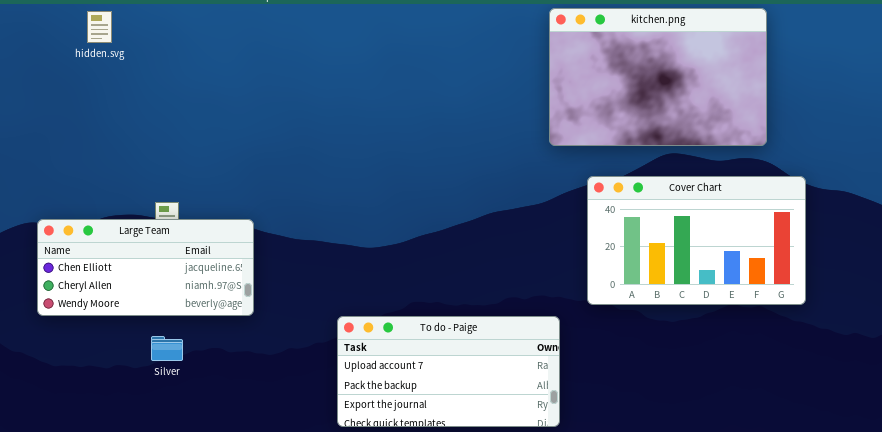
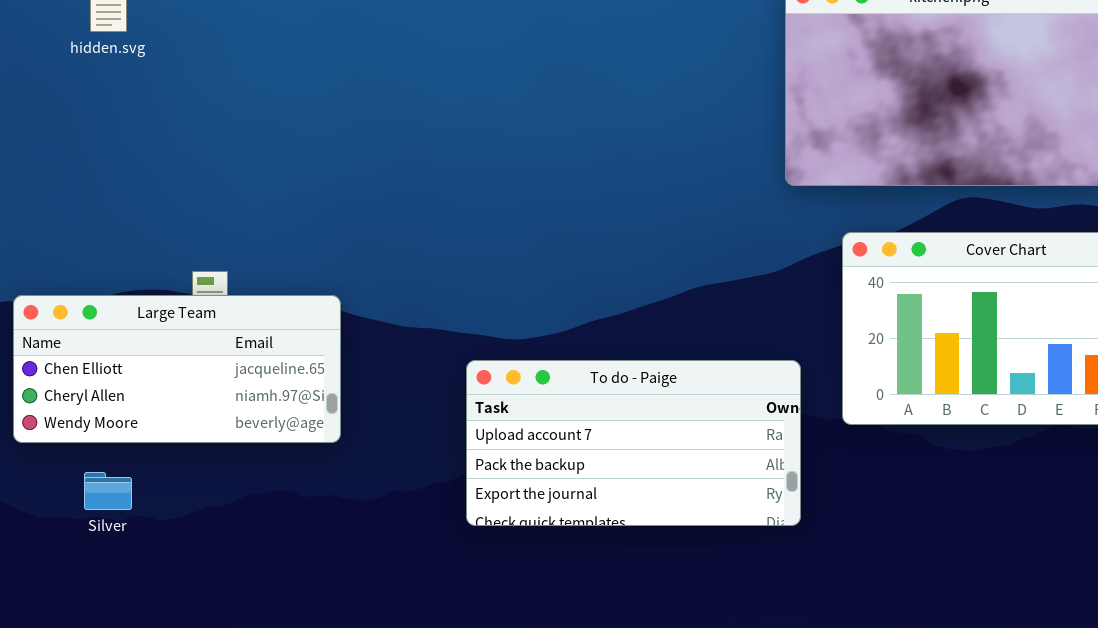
To do - Paige: [337,316,560,427] -> [466,360,801,526], moved
Silver: [151,336,183,361] -> [84,472,132,510], moved

